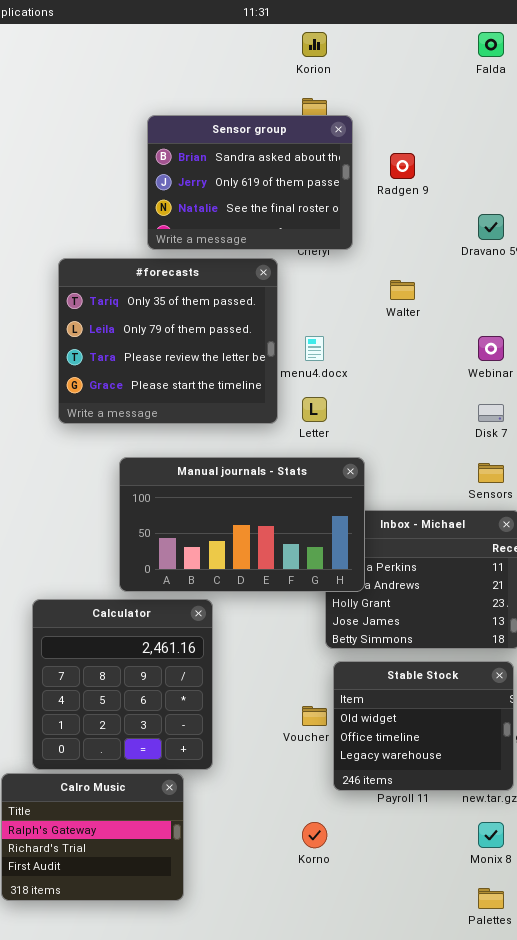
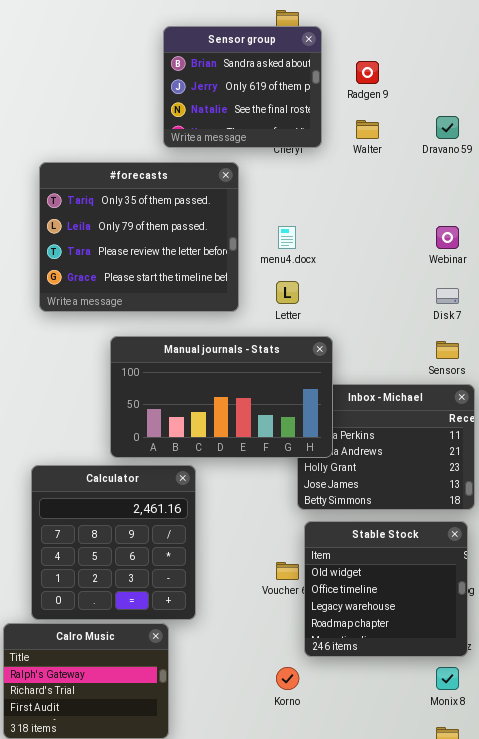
Sensor group: [147,115,353,250] -> [163,26,322,148], resized
#forecasts: [58,258,278,424] -> [39,162,239,312], moved
Walter: [390,280,415,300] -> [356,120,379,139], moved
Stable Stock: [333,661,514,791] -> [304,521,468,657], resized

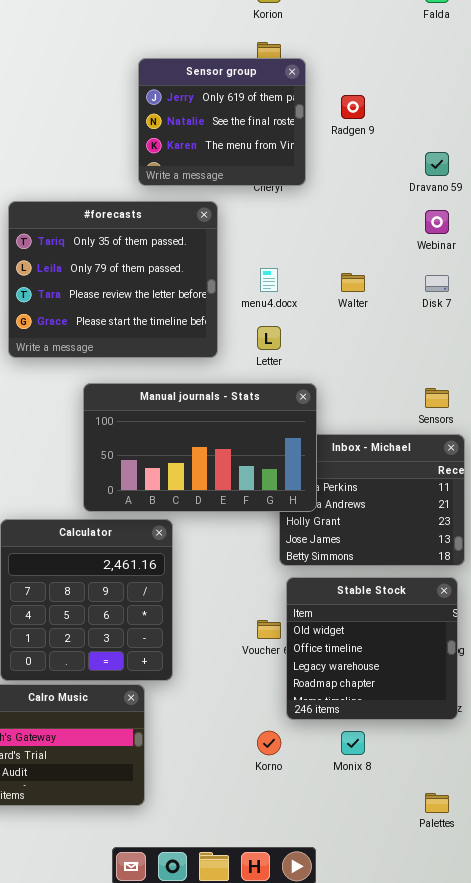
Sensor group: [163,26,322,148] -> [138,58,306,186], scrolled down 1 row
Walter: [356,120,379,139] -> [341,273,365,292], moved
Webinar: [436,226,459,249] -> [425,210,449,234], moved
Disk 7: [436,288,459,304] -> [425,275,449,292], moved
Monix 8: [436,667,459,690] -> [341,731,365,755], moved

